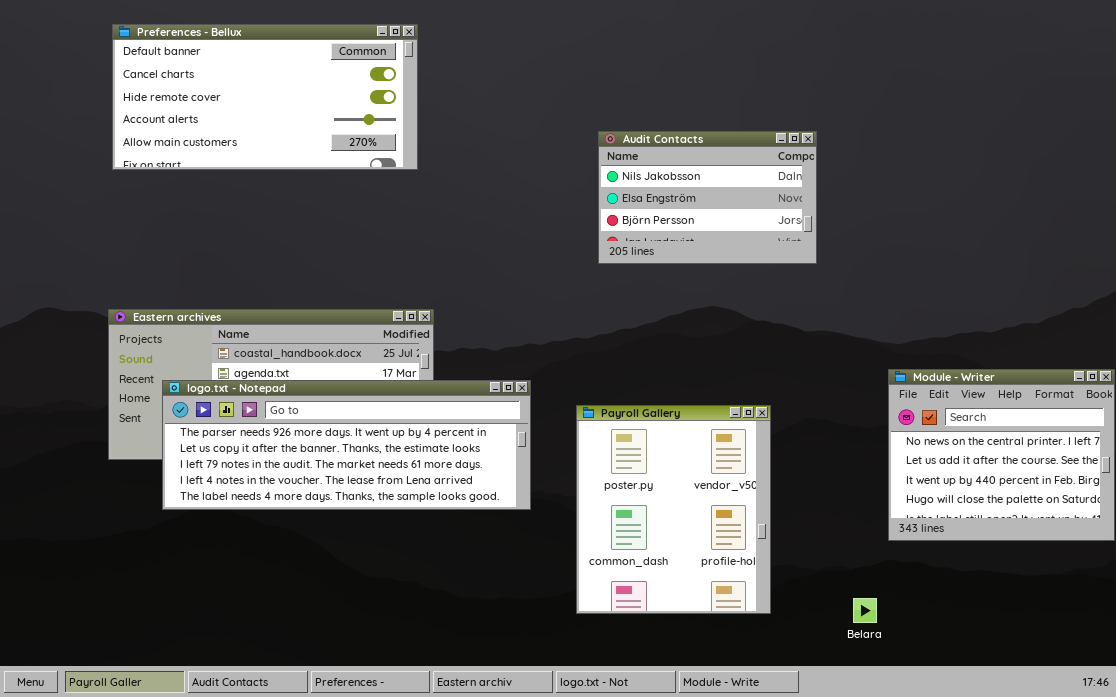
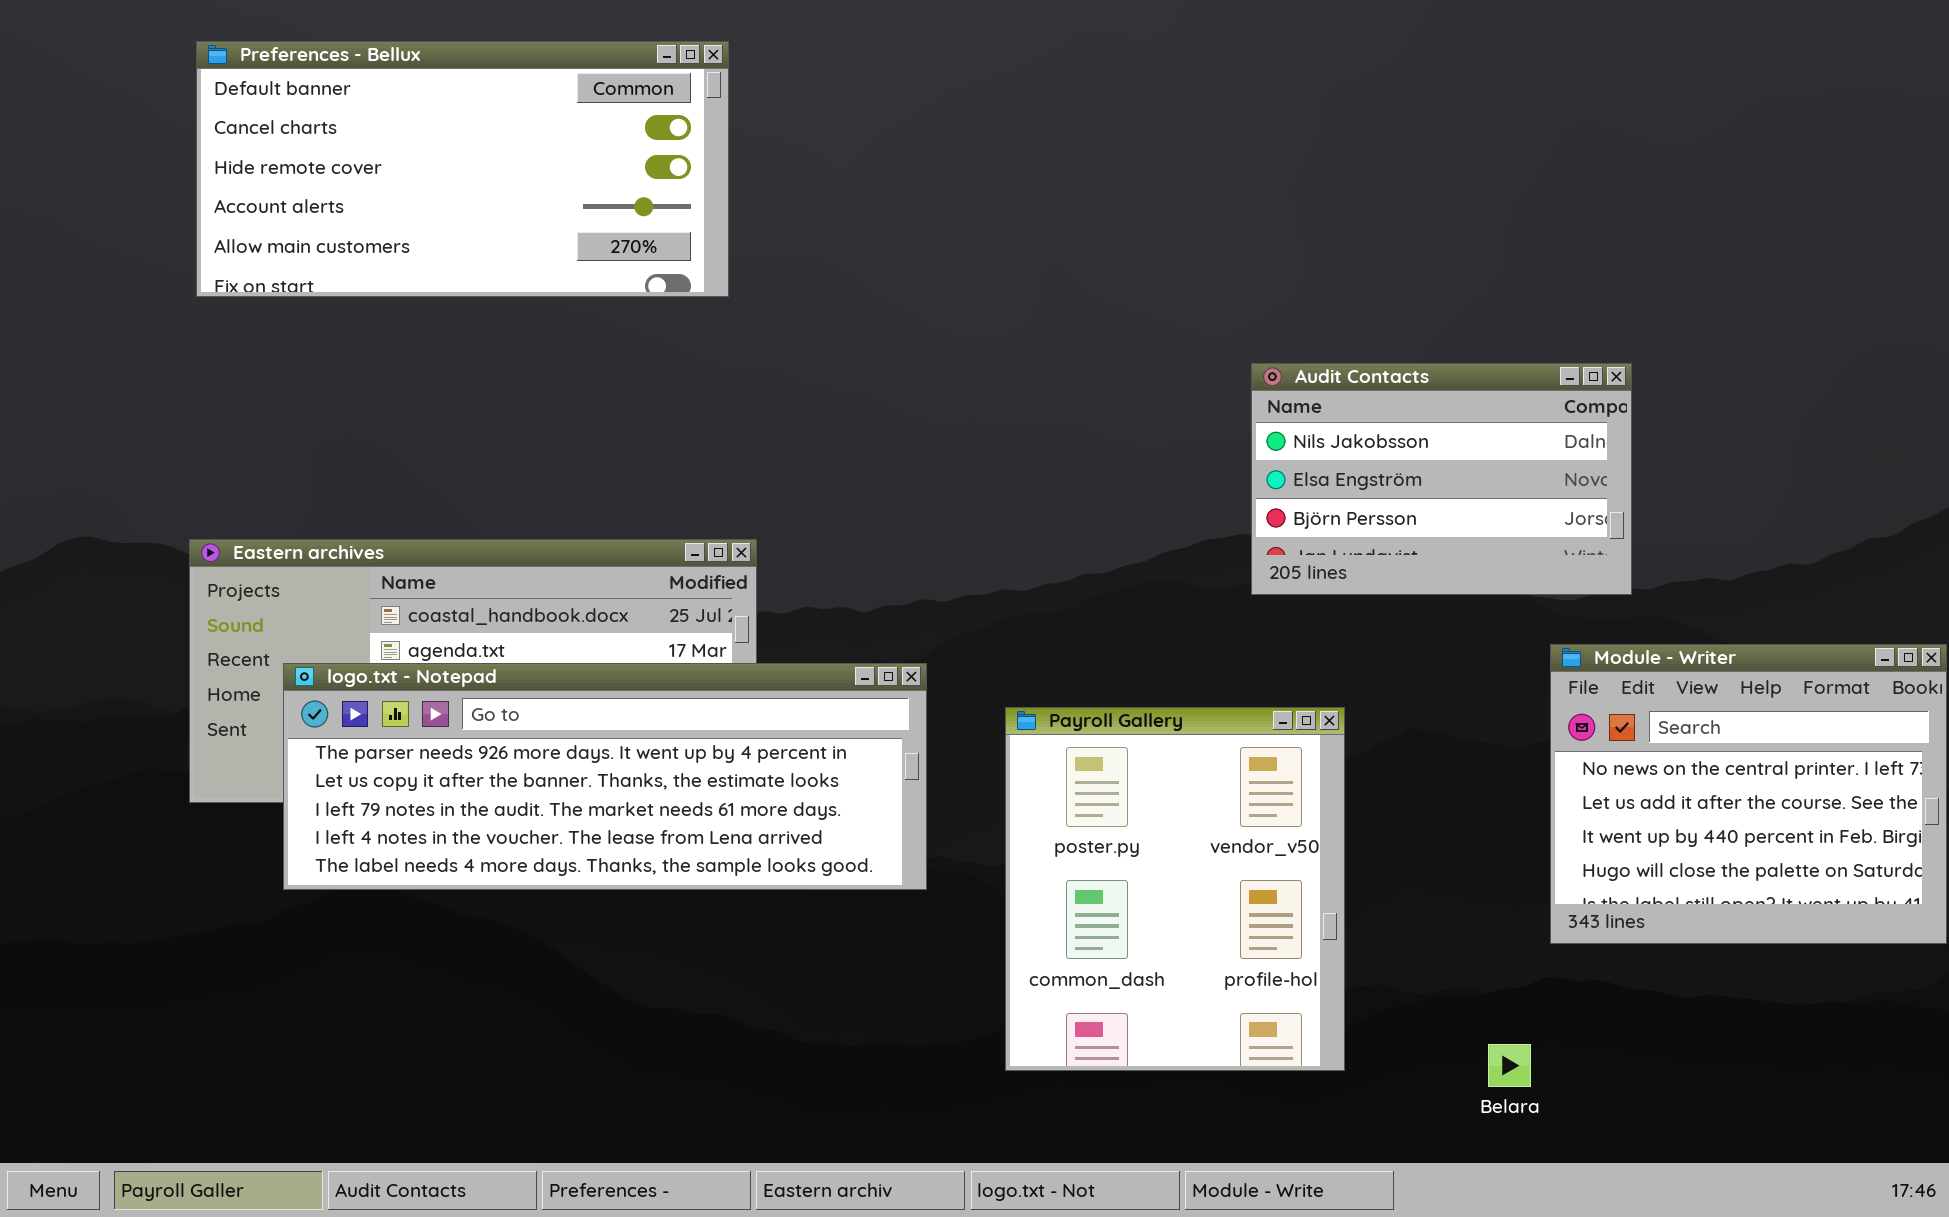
Audit Contacts: [598,131,817,264] -> [1251,363,1632,595], moved

